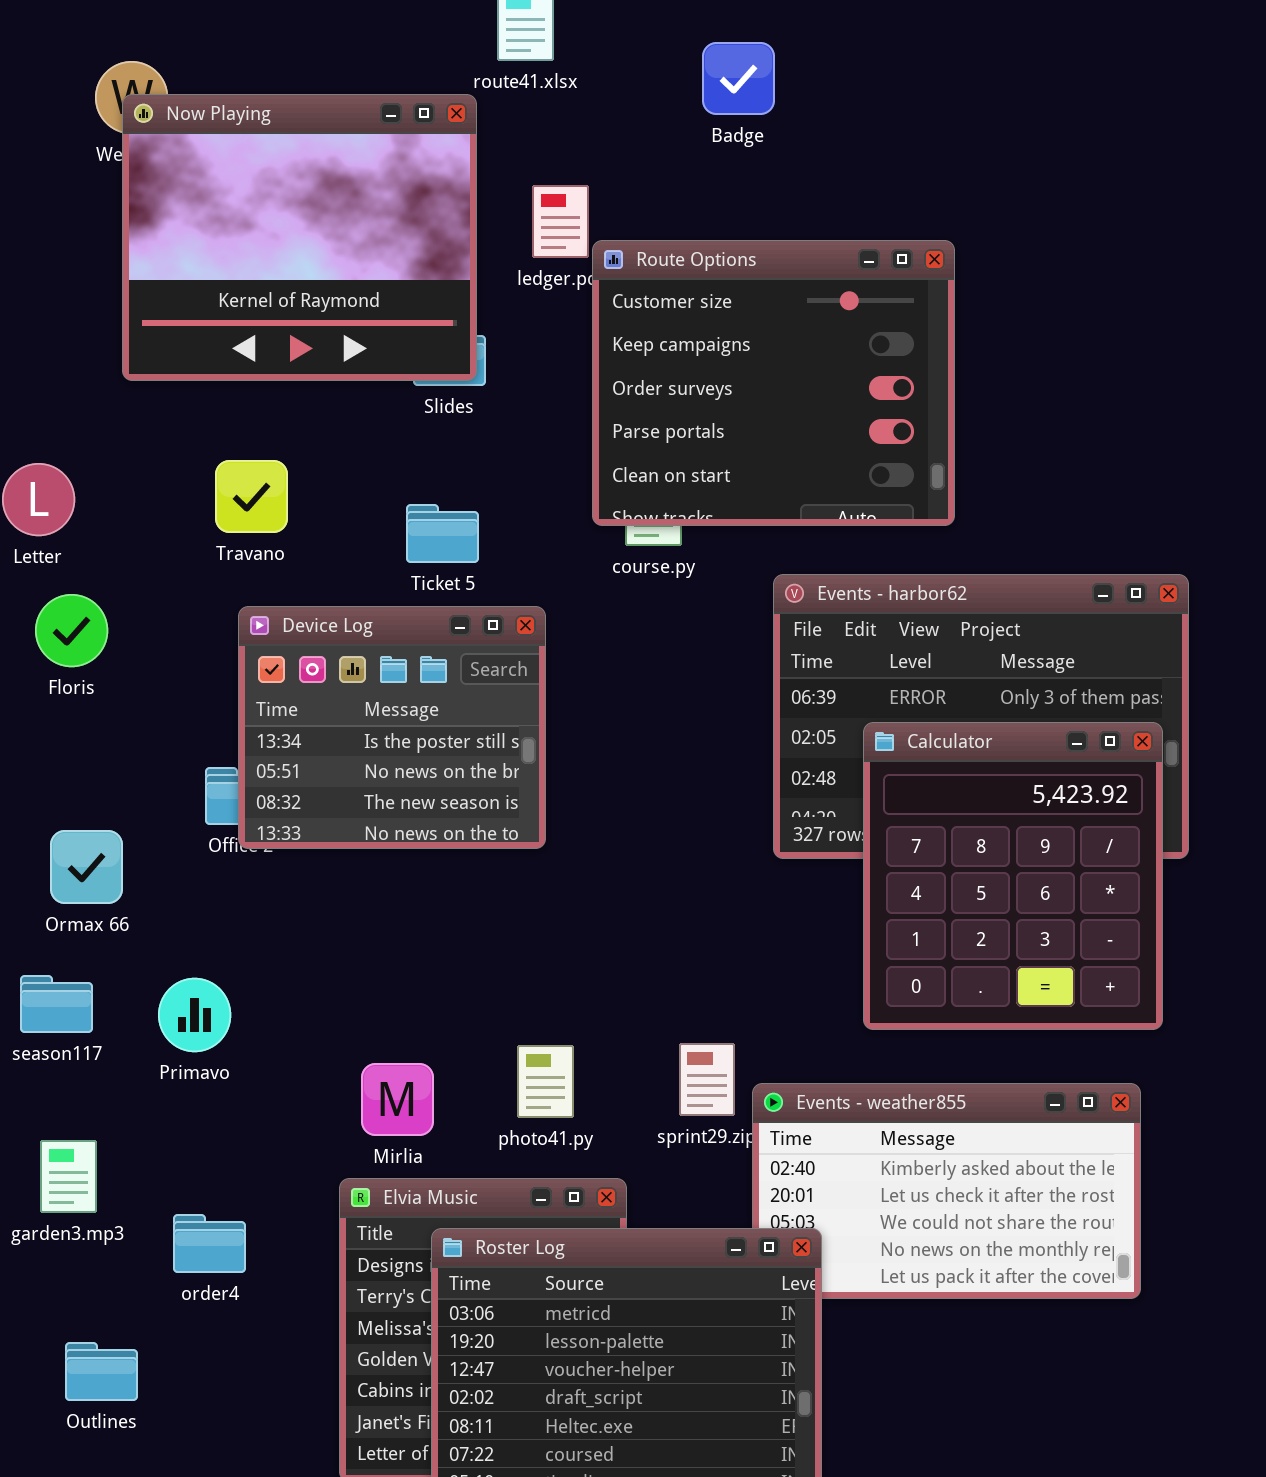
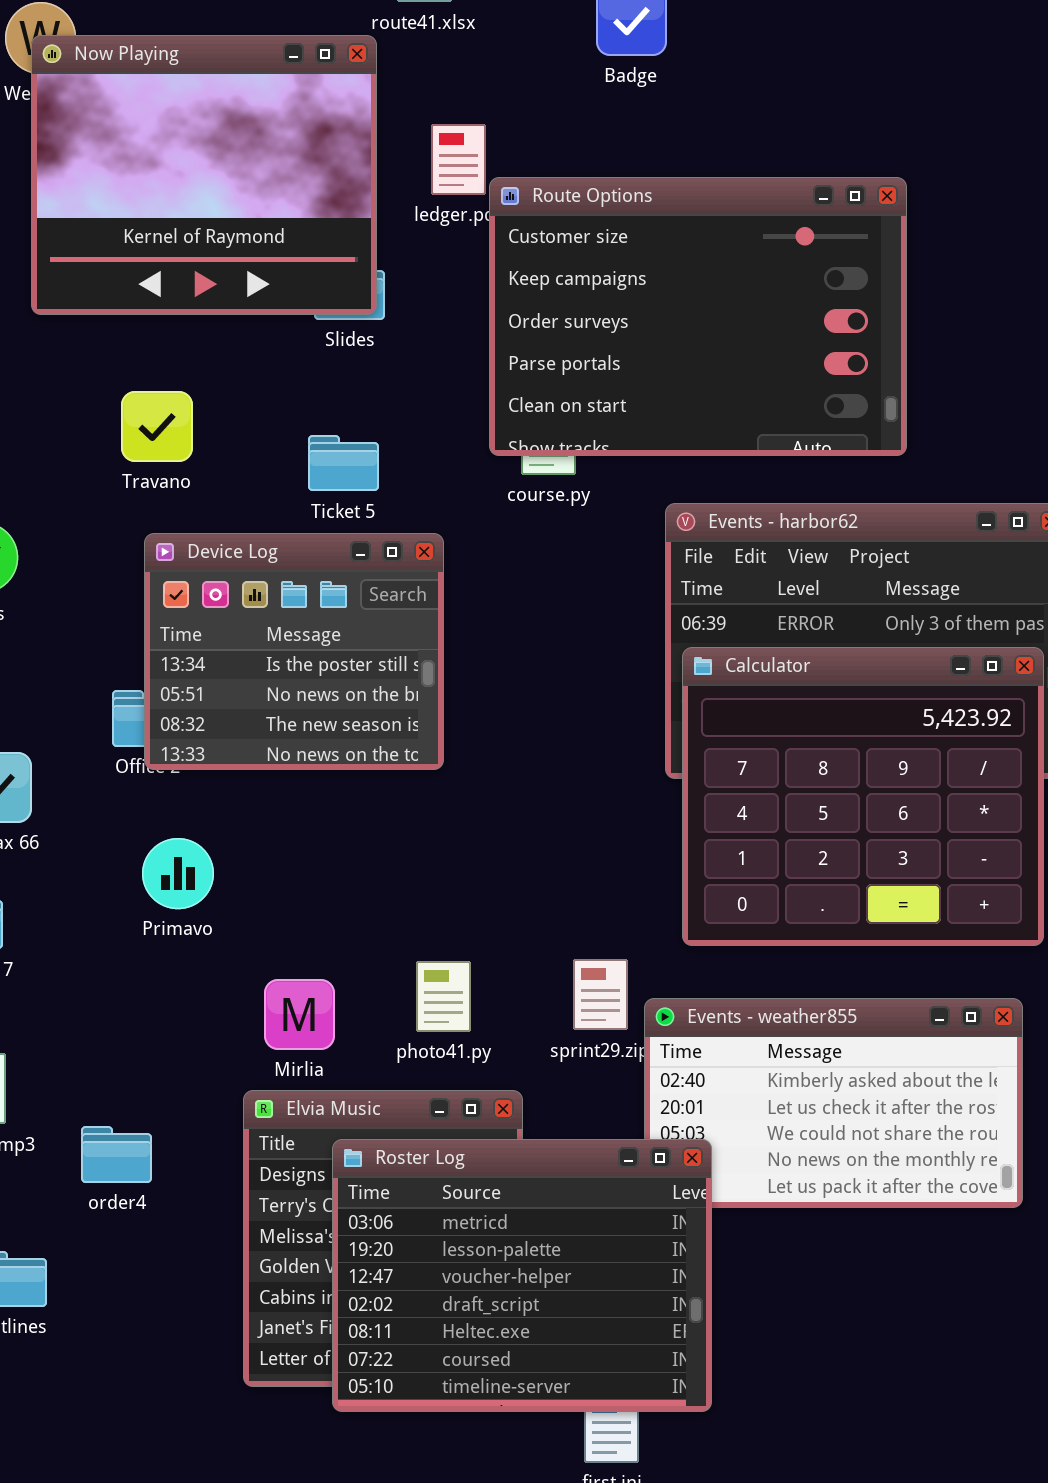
Route Options: [592,240,955,526] -> [489,177,907,456], resized
Calculator: [863,722,1163,1030] -> [682,647,1044,946], resized
Primavo: [158,978,231,1052] -> [142,838,214,909], moved

